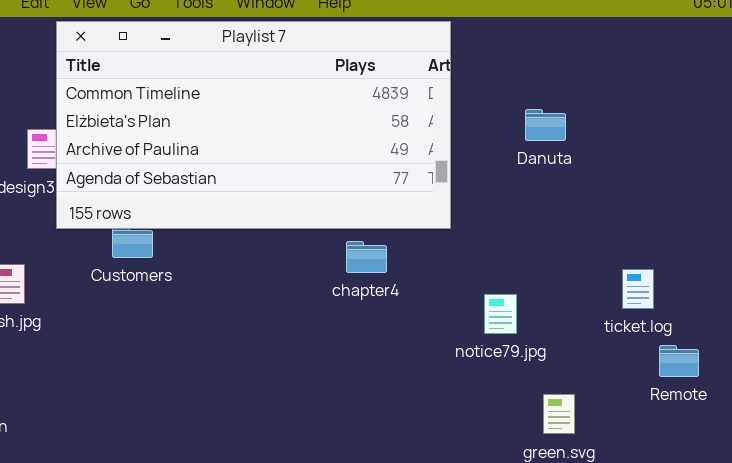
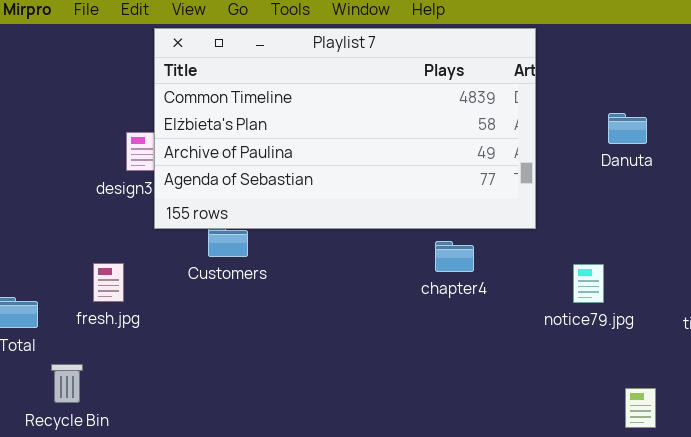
notice79.jpg: [484,294,517,334] -> [573,264,604,303], moved

